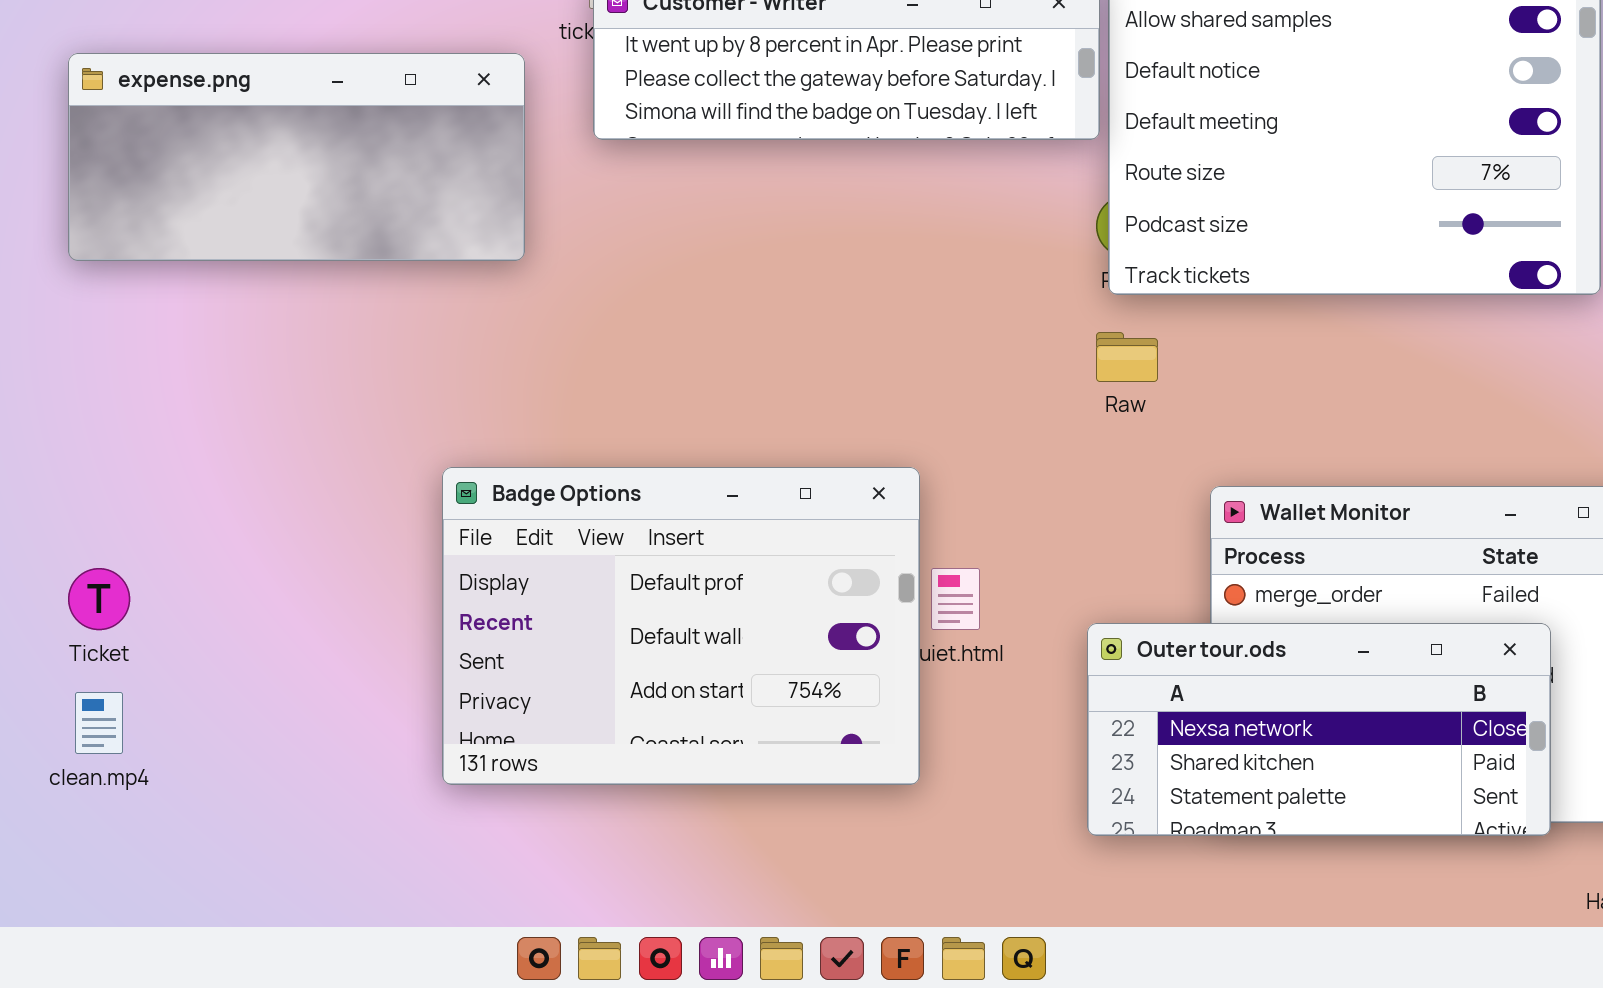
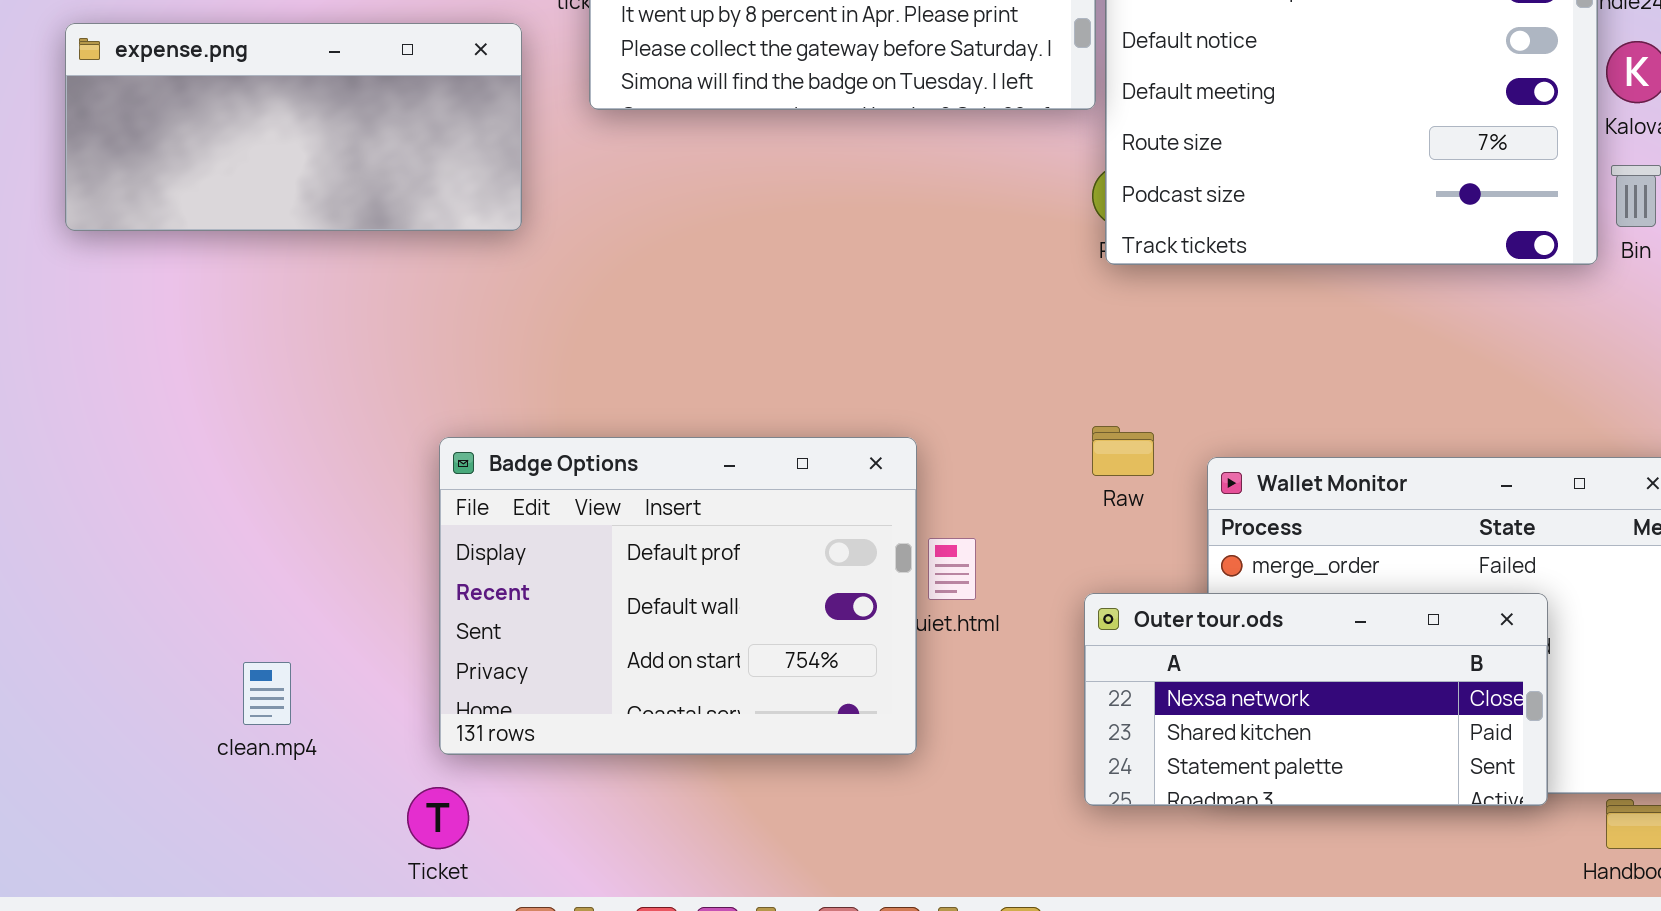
Raw: [1096,332,1158,382] -> [1092,426,1154,476], moved
Ticket: [68,568,130,630] -> [407,787,469,849], moved
clean.mp4: [75,692,123,754] -> [243,662,291,725], moved

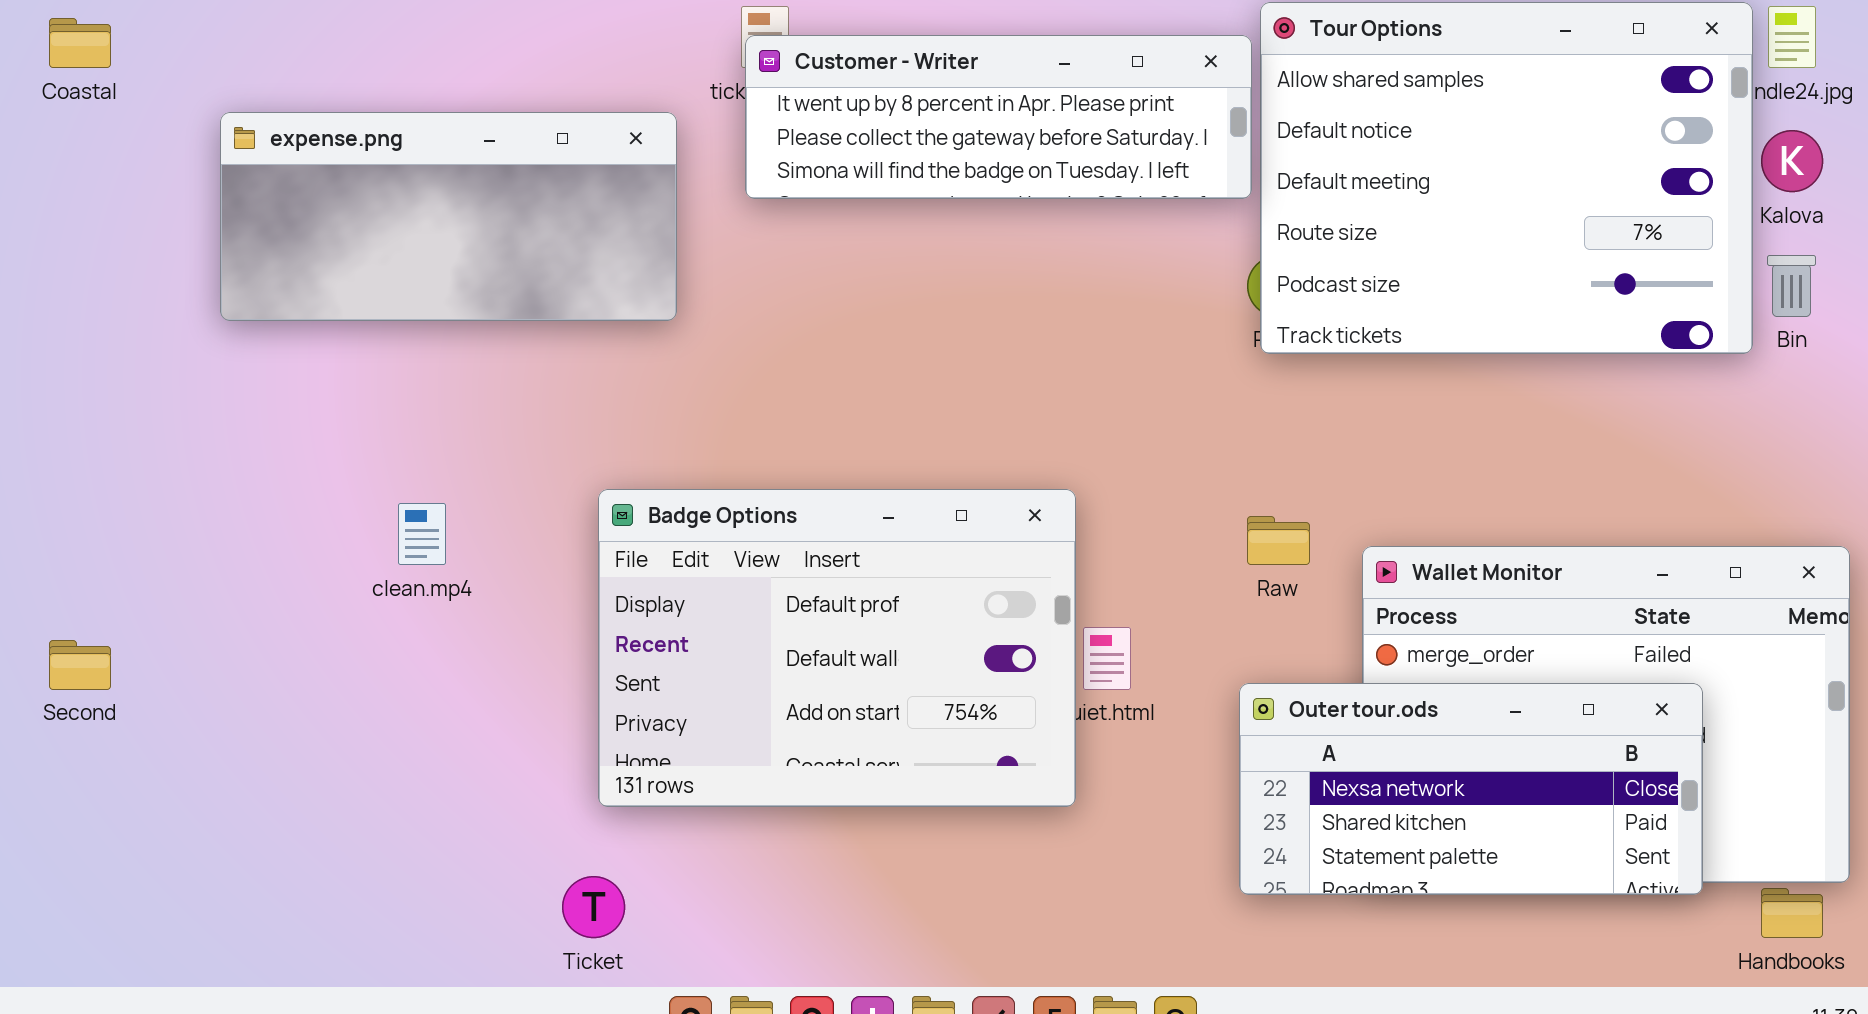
Badge Options: [439,437,917,755] -> [598,489,1076,807], moved
clean.mp4: [243,662,291,725] -> [398,503,446,565], moved

